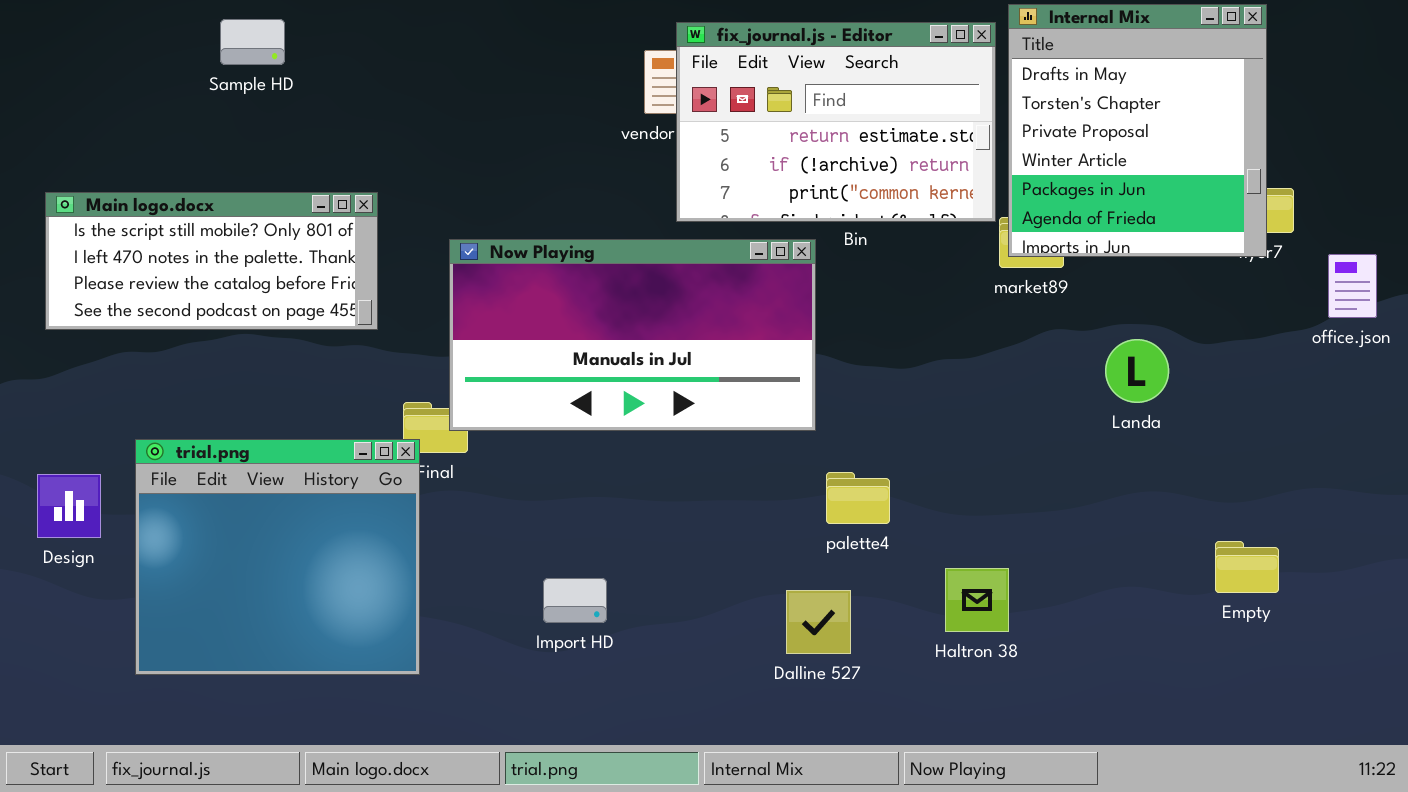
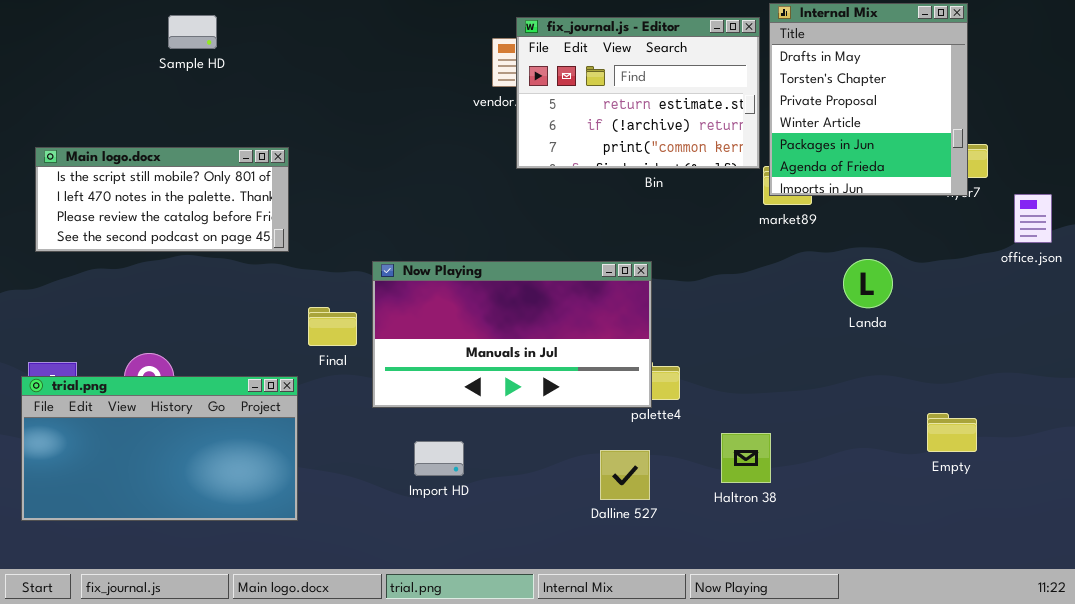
Now Playing: [449,239,816,431] -> [372,261,652,408], moved
trial.png: [135,439,420,675] -> [21,376,298,521], moved, resized

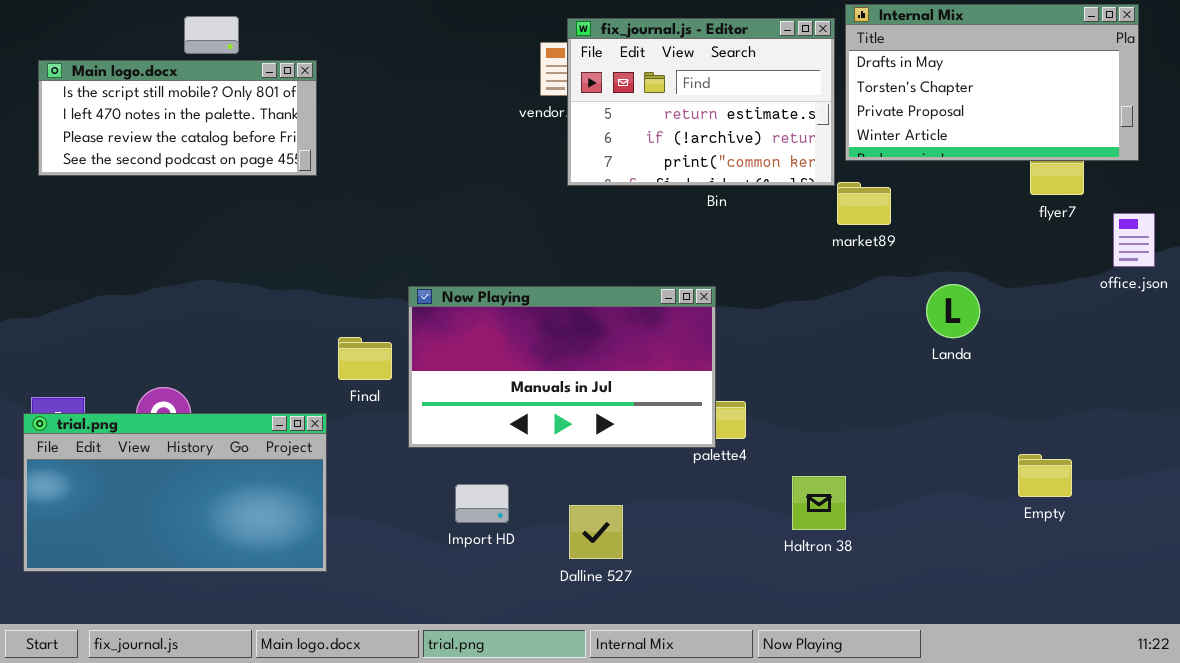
Internal Mix: [769,3,968,196] -> [845,4,1139,161], resized
Main logo.docx: [35,147,289,252] -> [38,60,317,176], moved
Dalline 527: [600,450,650,500] -> [569,505,623,559], moved

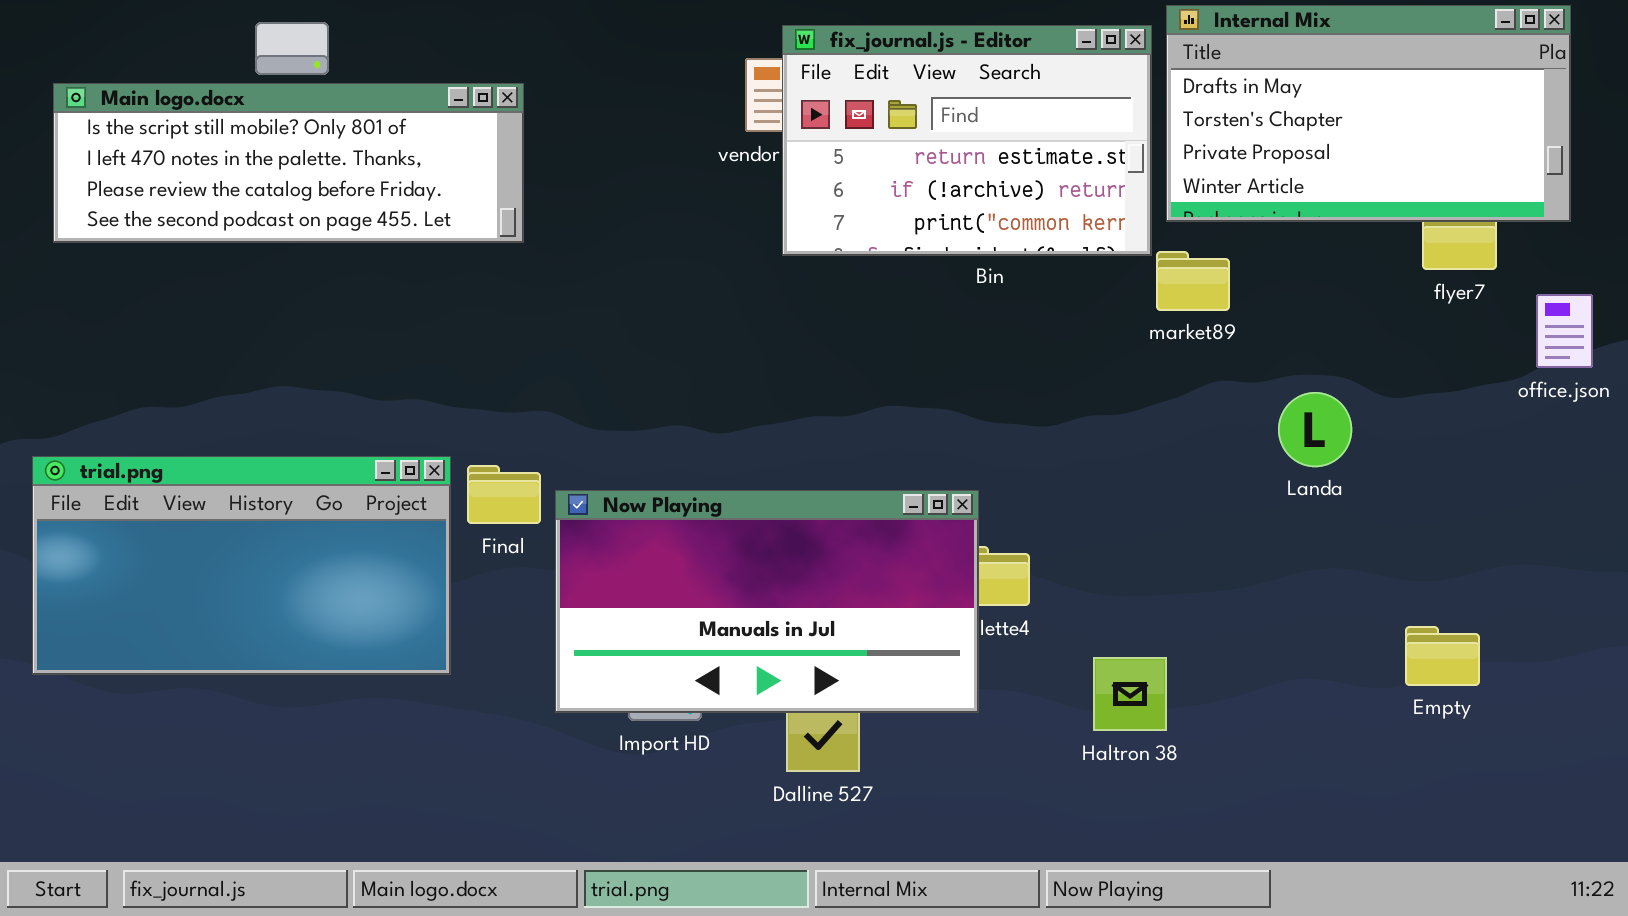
Main logo.docx: [38,60,317,176] -> [53,83,524,243], resized
Now Playing: [408,286,716,448] -> [555,490,979,713], moved
trial.png: [23,413,327,572] -> [32,456,451,675], moved

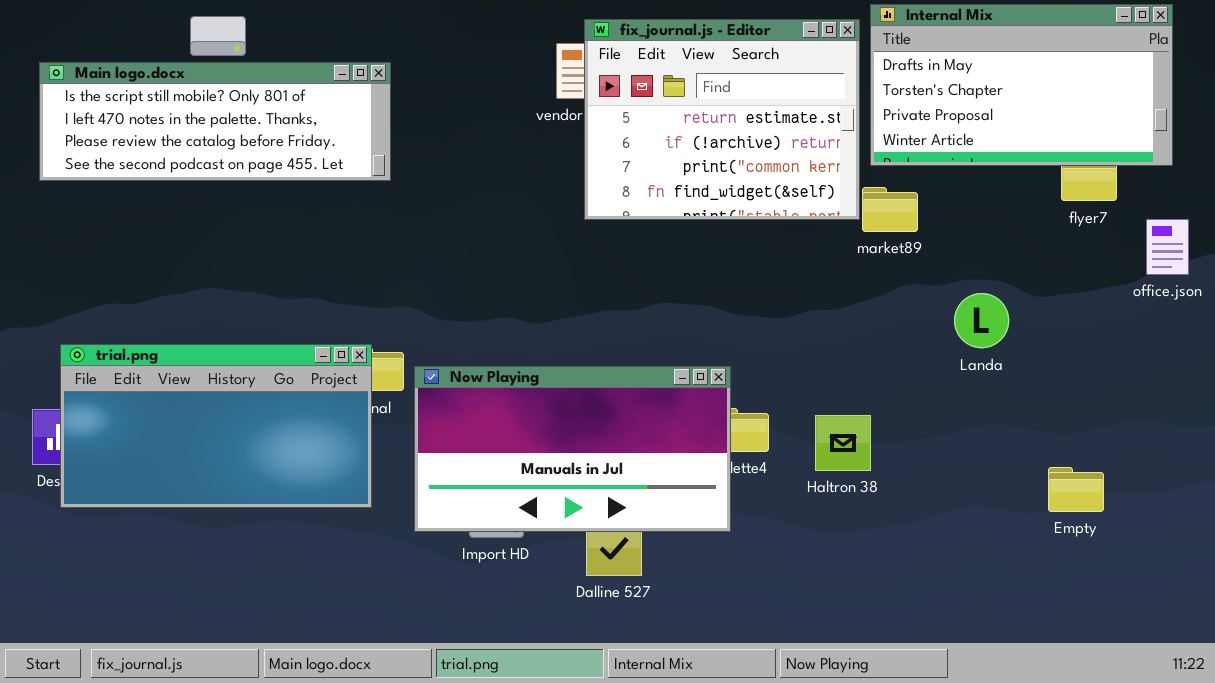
fix_journal.js - Editor: [782,25,1152,256] -> [584,19,860,220], resized
trial.png: [32,456,451,675] -> [60,344,372,508], moved
Haltron 38: [1093,657,1167,731] -> [815,415,871,471], moved

